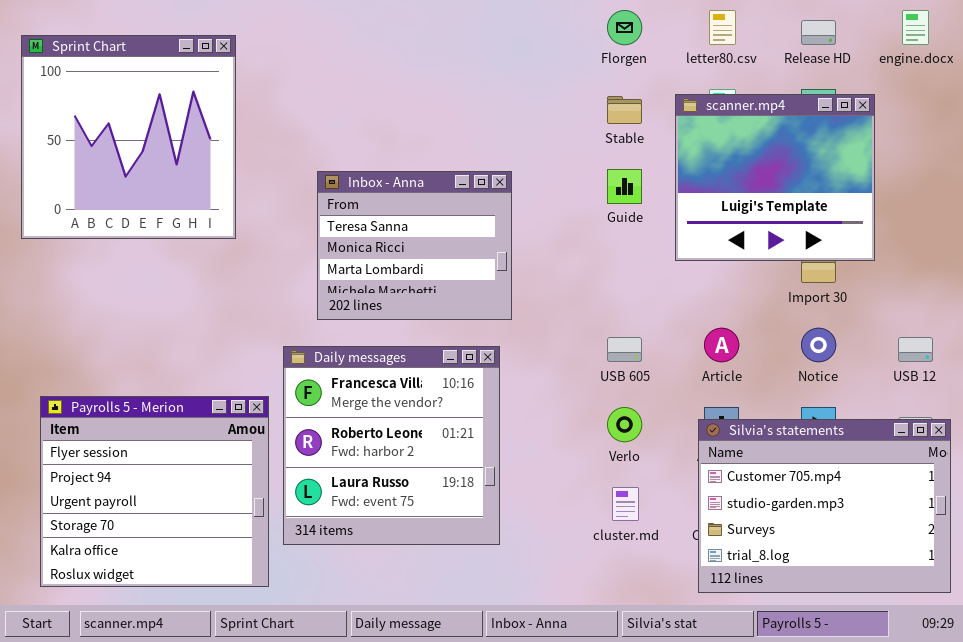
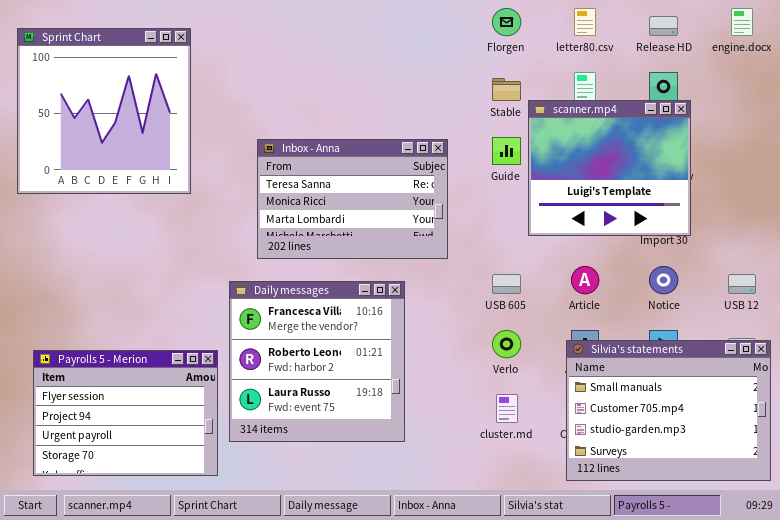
scanner.mp4: [675,94,875,261] -> [528,100,691,236], moved
Inbox - Anna: [317,171,512,320] -> [257,139,448,259], resized
Payrolls 5 - Merion: [40,396,269,587] -> [33,350,218,476], resized
Silvia's statements: [698,419,951,593] -> [566,340,771,481], scrolled up 1 row

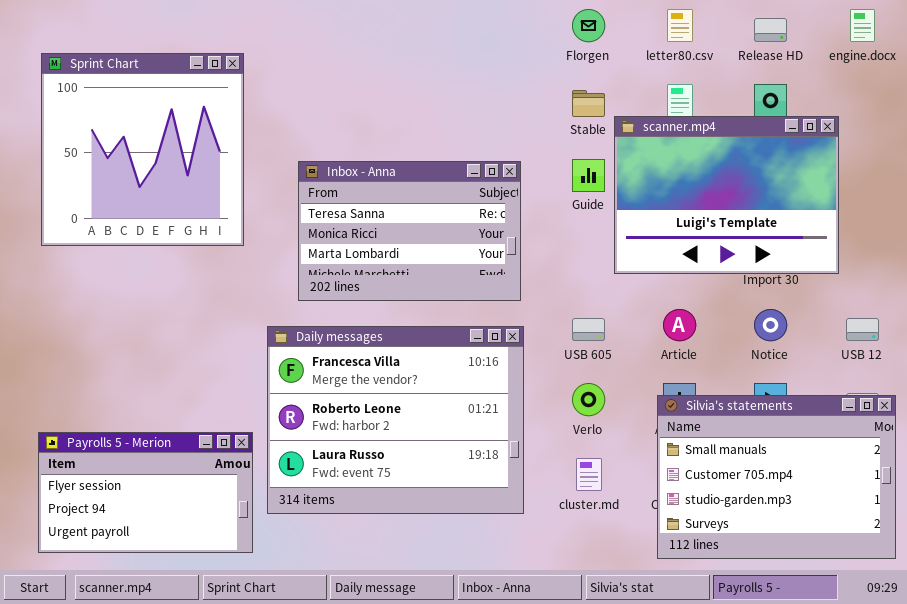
Sprint Chart: [17,28,191,194] -> [41,53,244,246], moved
scanner.mp4: [528,100,691,236] -> [614,116,839,274], resized
Daily messages: [229,281,405,442] -> [267,326,524,514], resized
Payrolls 5 - Merion: [33,350,218,476] -> [38,432,253,553], resized

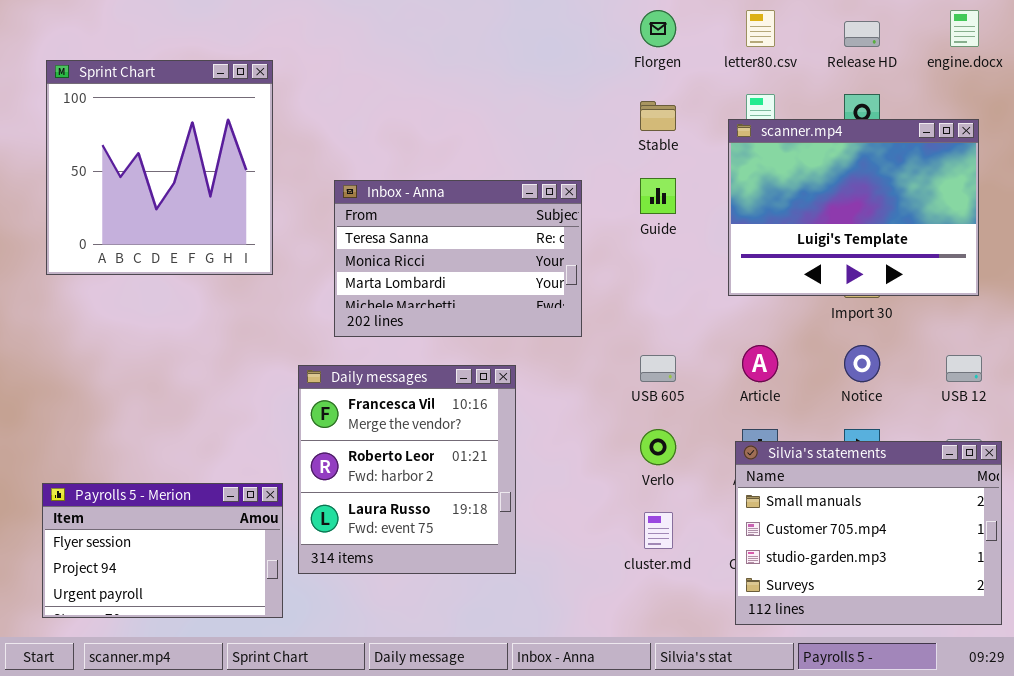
scanner.mp4: [614,116,839,274] -> [728,119,979,296], moved
Daily messages: [267,326,524,514] -> [298,365,516,574], resized

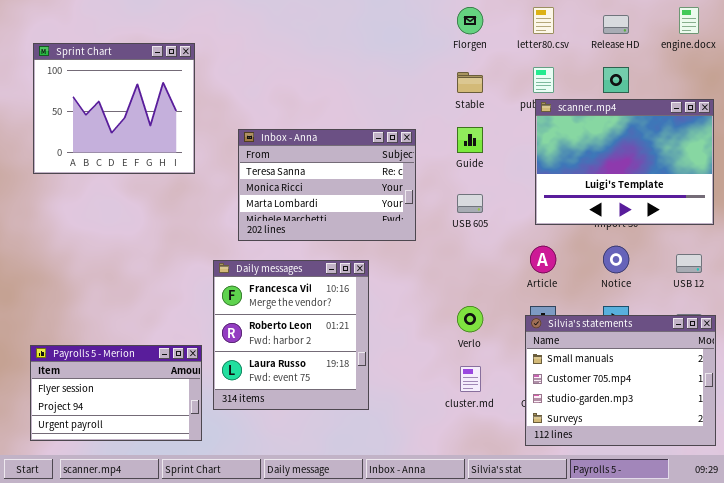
Sprint Chart: [46,60,273,275] -> [33,43,195,174], resized
scanner.mp4: [728,119,979,296] -> [535,99,714,225], moved
USB 605: [640,355,676,382] -> [457,194,483,213], moved

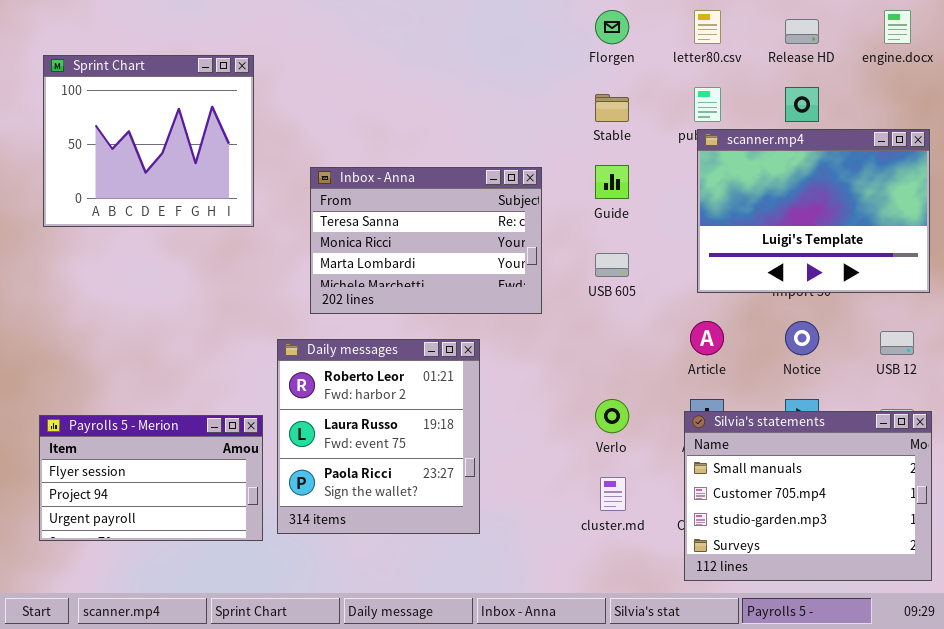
Daily messages: [213,260,369,410] -> [277,339,480,534], scrolled down 1 row
Payrolls 5 - Merion: [30,345,202,441] -> [39,415,263,541], moved

